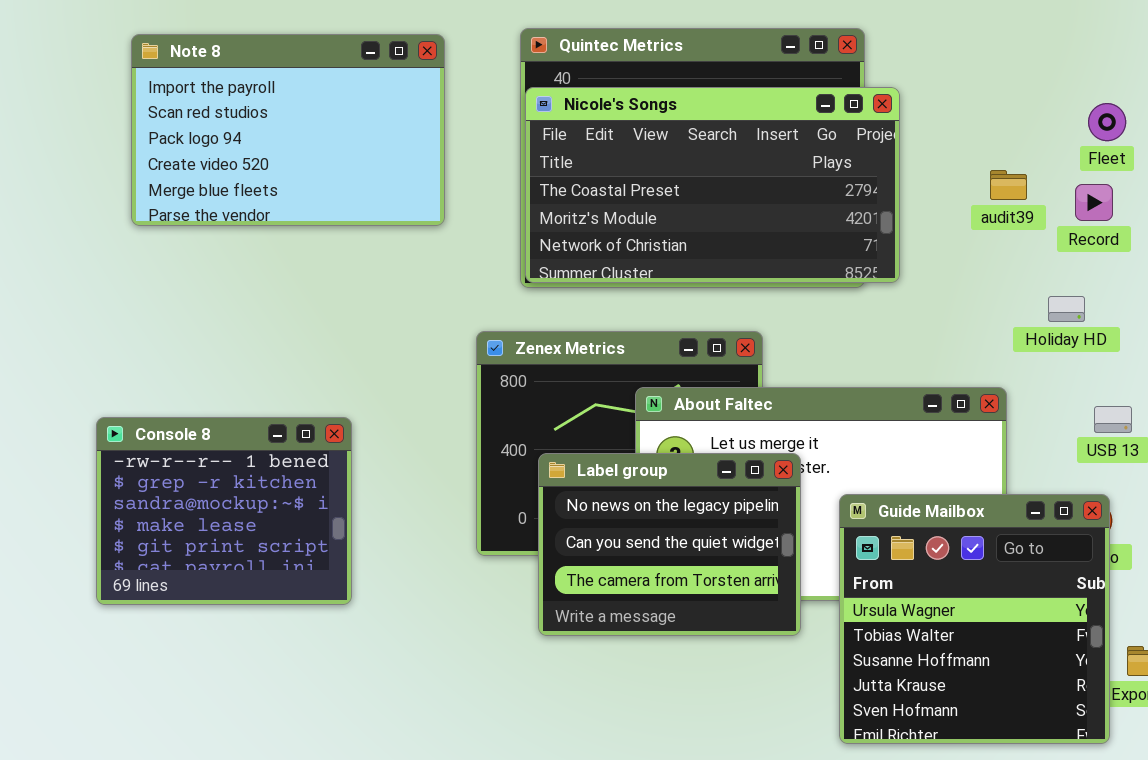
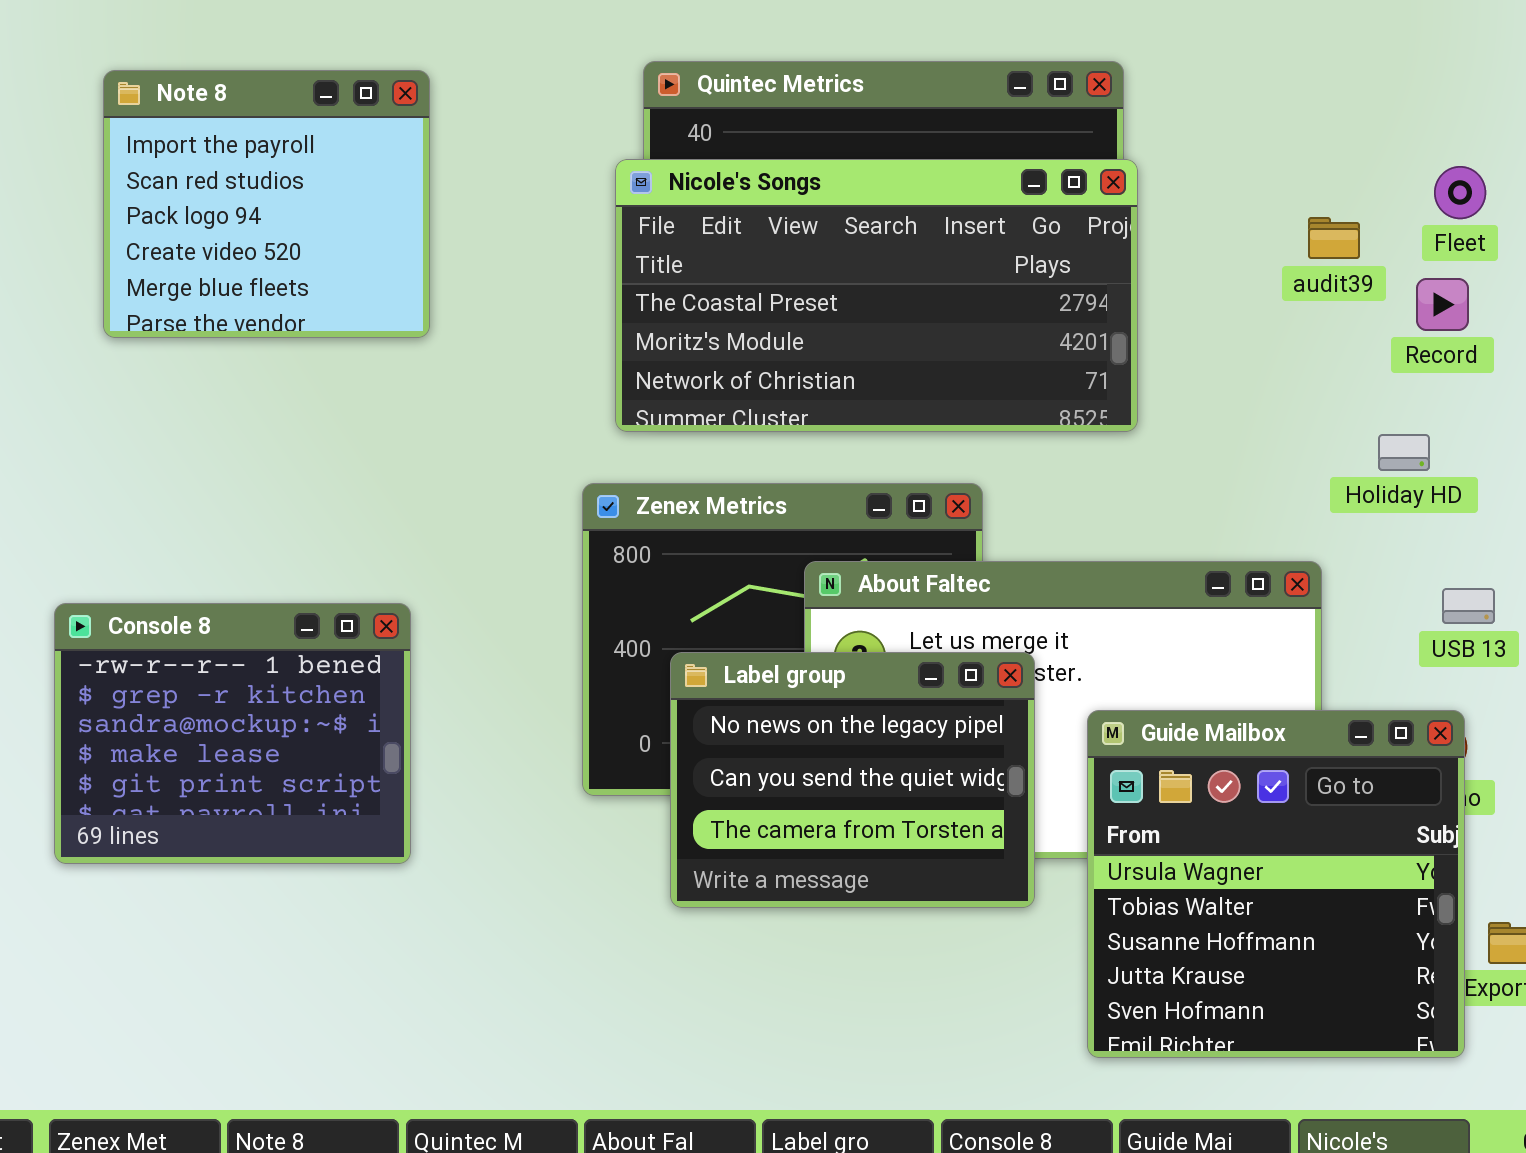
Note 8: [131,34,445,226] -> [103,70,430,338], resized
Nicole's Songs: [525,87,900,283] -> [615,159,1138,432], moved
audit39: [990,170,1027,200] -> [1308,217,1360,259], moved

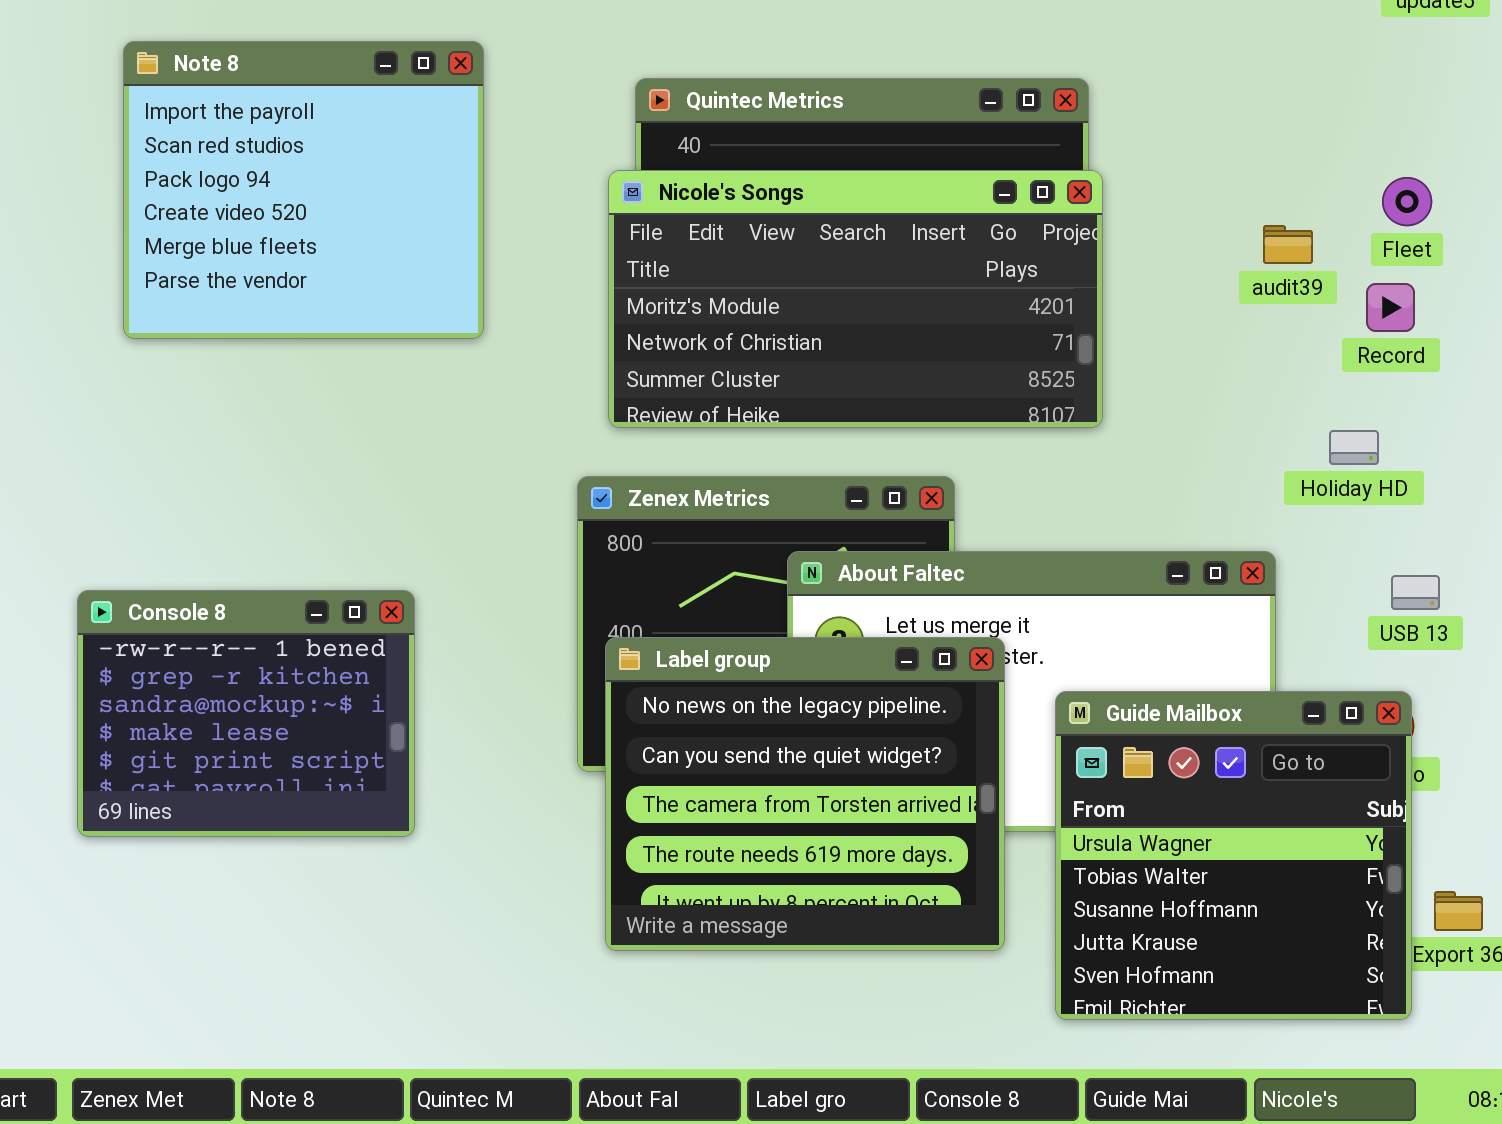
Note 8: [103,70,430,338] -> [123,41,484,339], resized
Nicole's Songs: [615,159,1138,432] -> [608,170,1103,428], scrolled down 1 row
Label group: [670,652,1035,908] -> [605,637,1005,951], resized

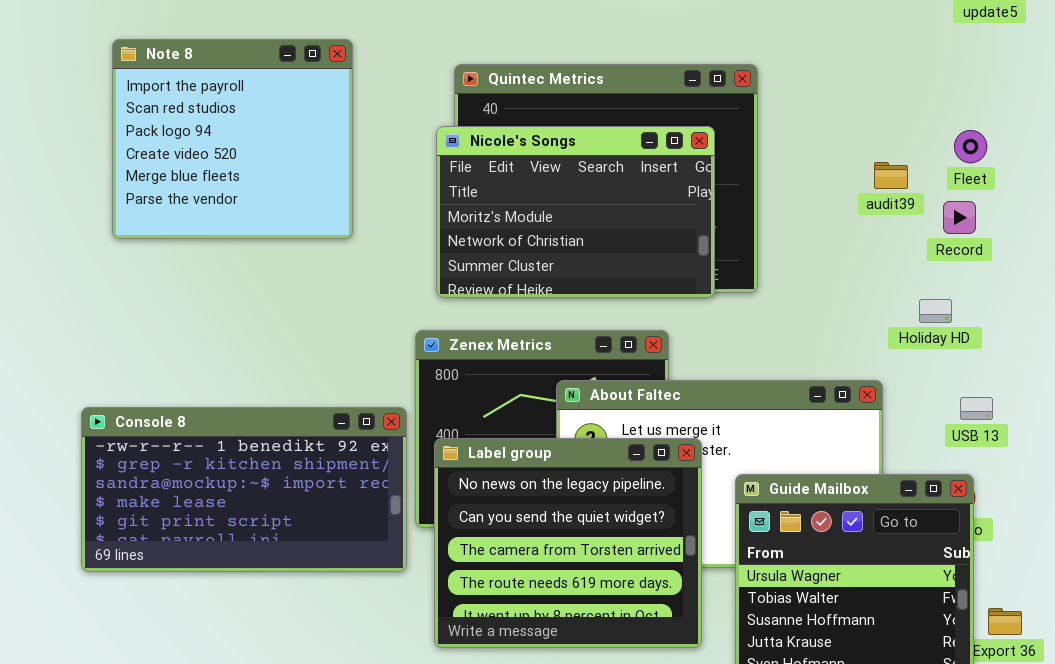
Nicole's Songs: [608,170,1103,428] -> [436,126,715,298], resized
Console 8: [77,590,415,837] -> [81,407,407,572], resized

